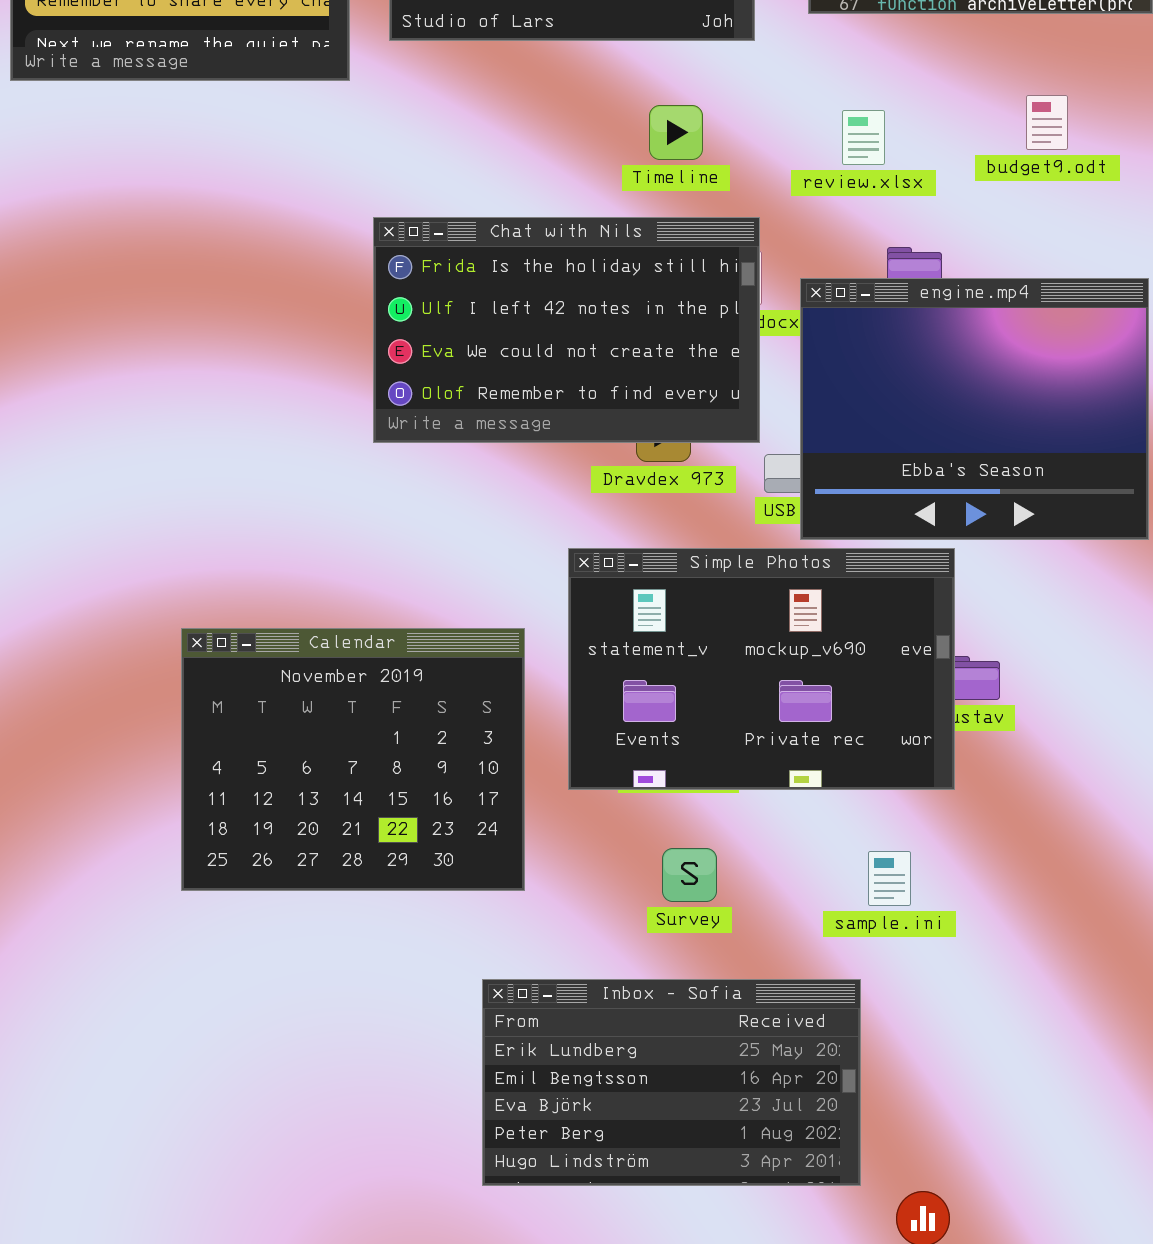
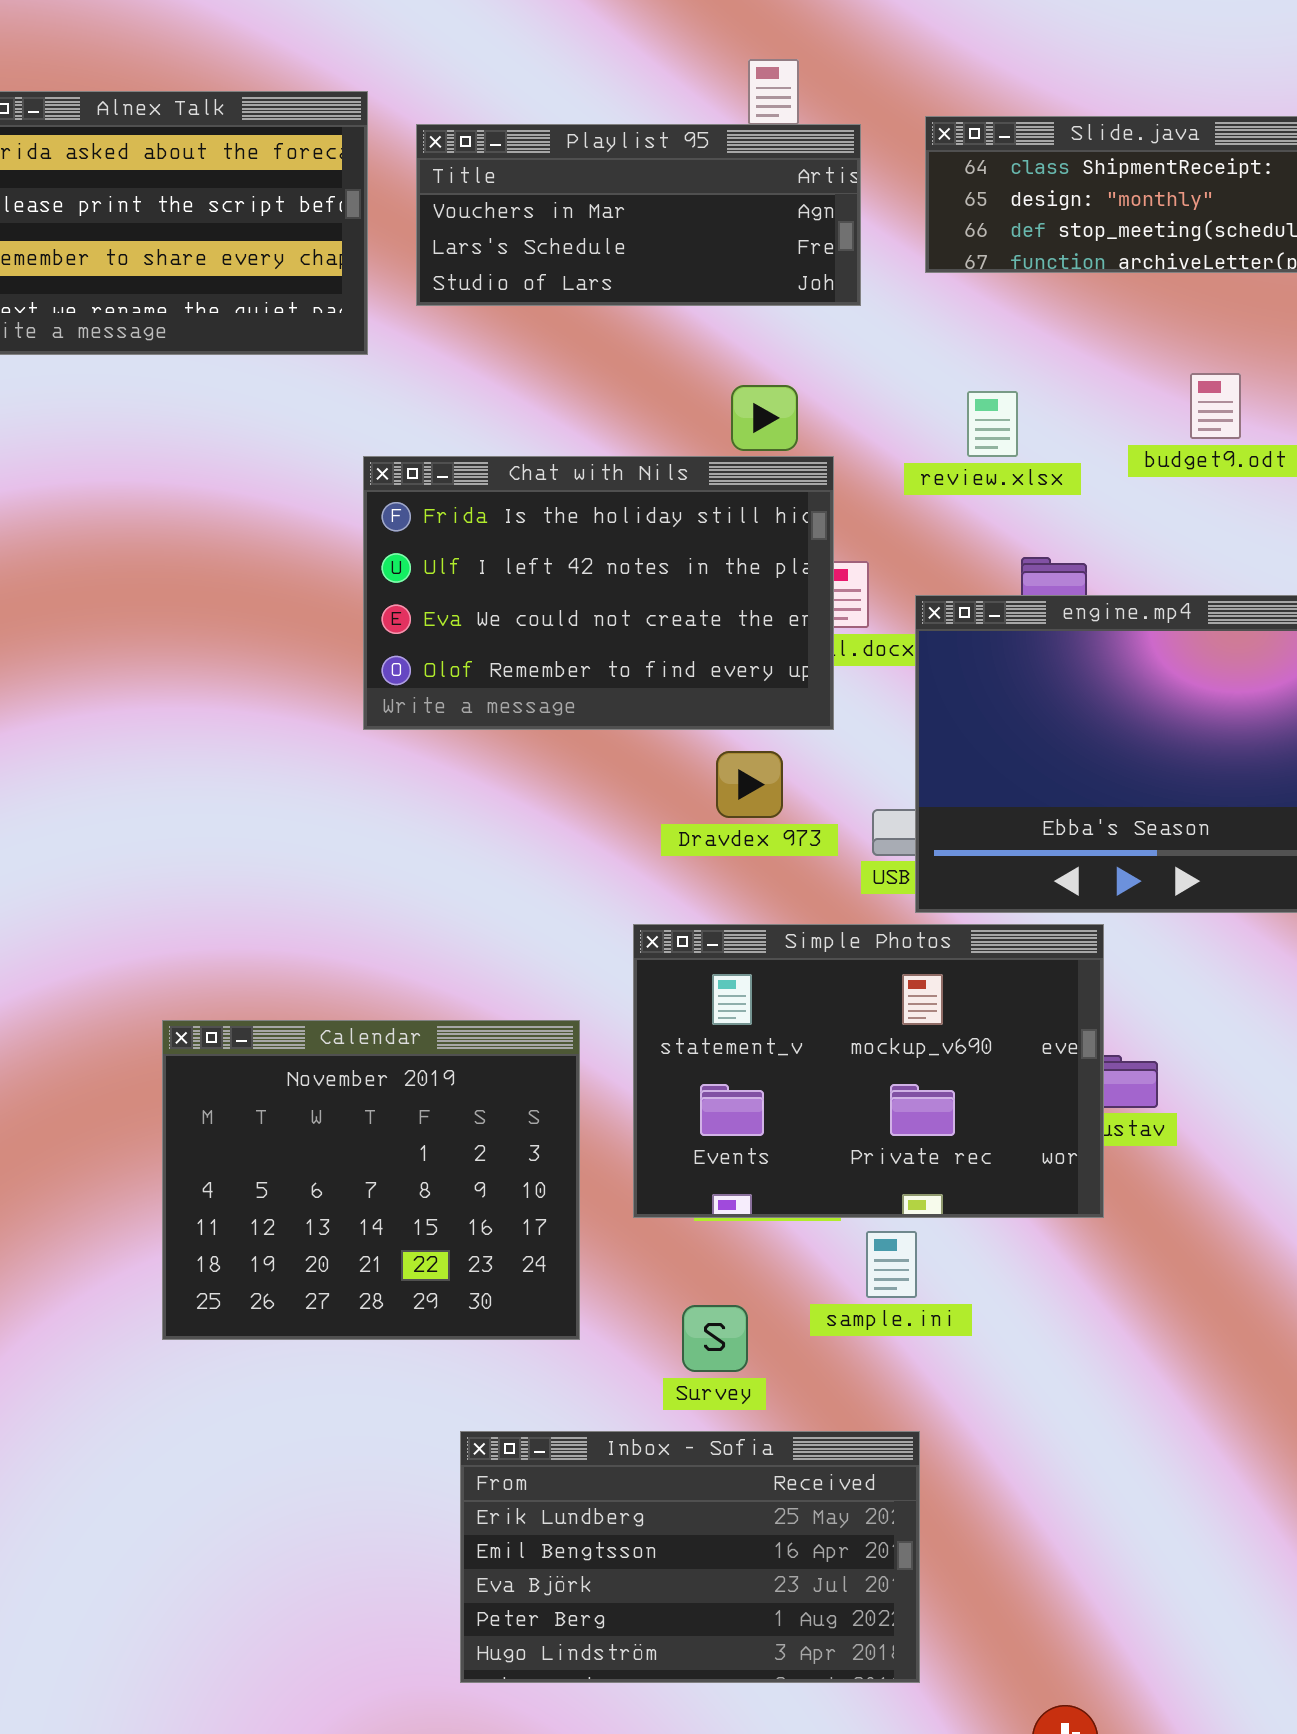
Chat with Nils: [373,217,760,443] -> [363,456,834,730], moved
Survey: [662,848,717,902] -> [682,1305,748,1372], moved
sample.ini: [868,851,911,906] -> [866,1231,917,1298], moved
Inbox - Sofia: [482,979,861,1186] -> [460,1431,920,1683], moved

